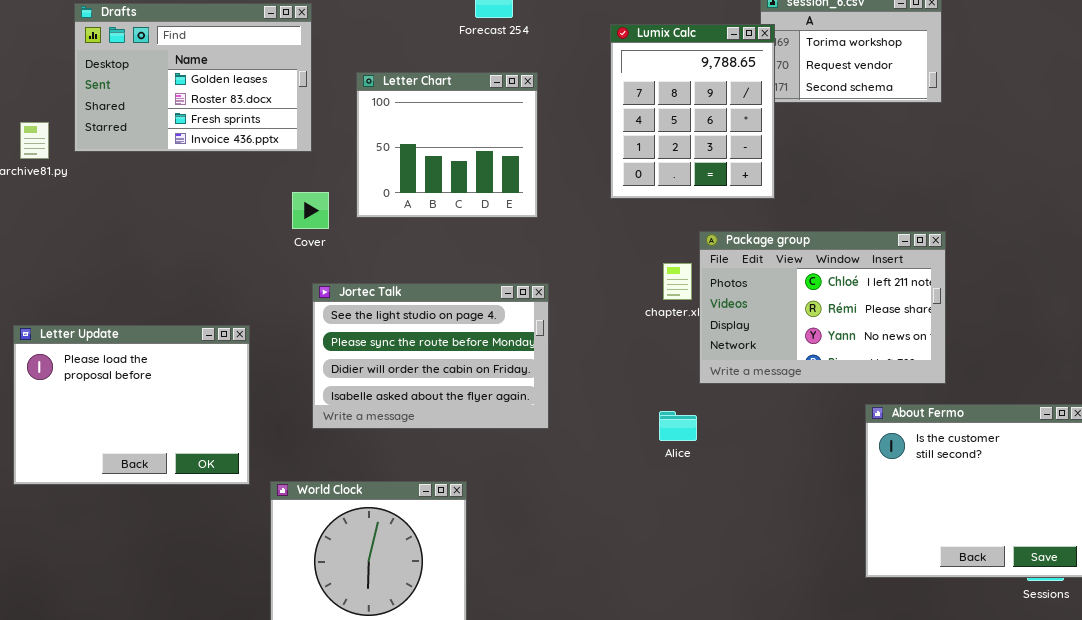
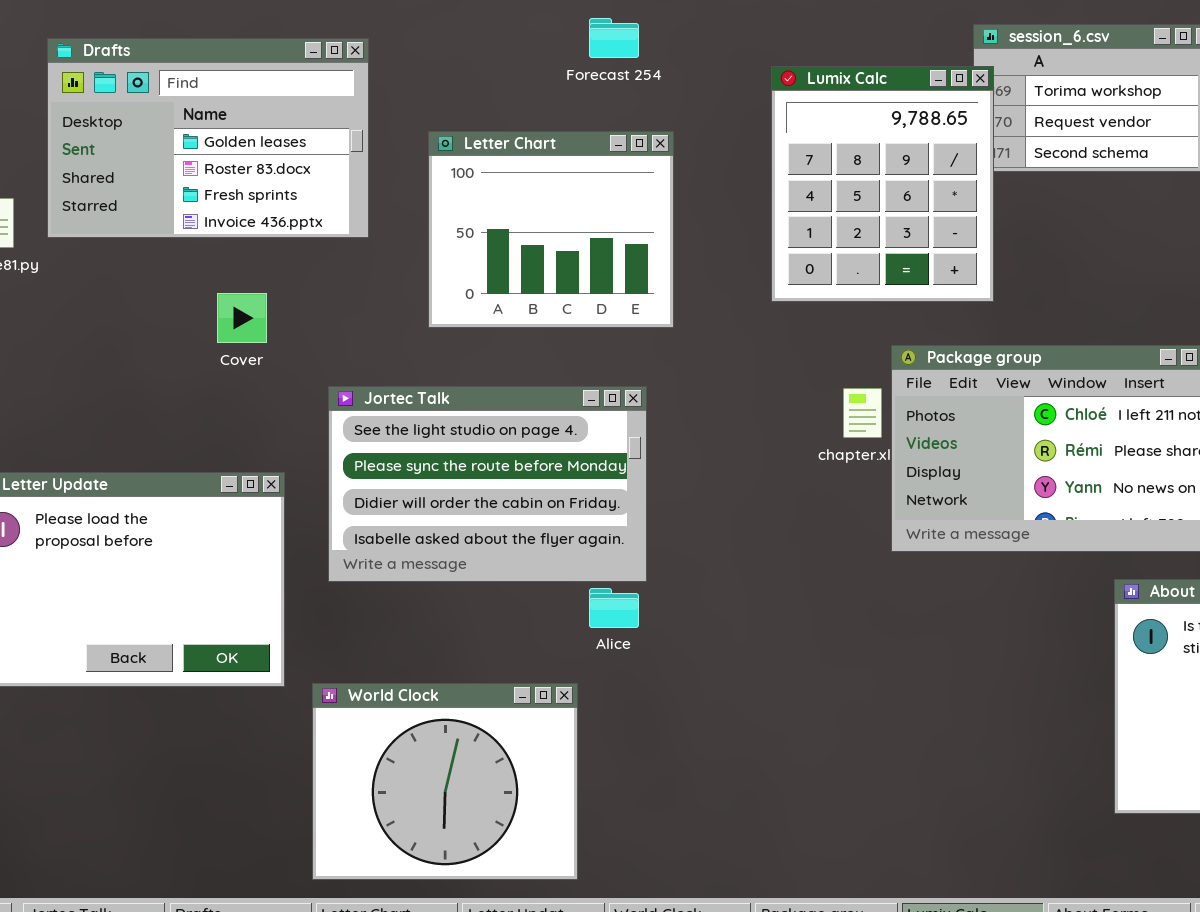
Cover: [292,192,329,229] -> [217,293,267,343], moved
Jortec Talk: [312,283,549,429] -> [328,386,647,582], moved
Alice: [659,411,697,441] -> [589,588,639,628], moved

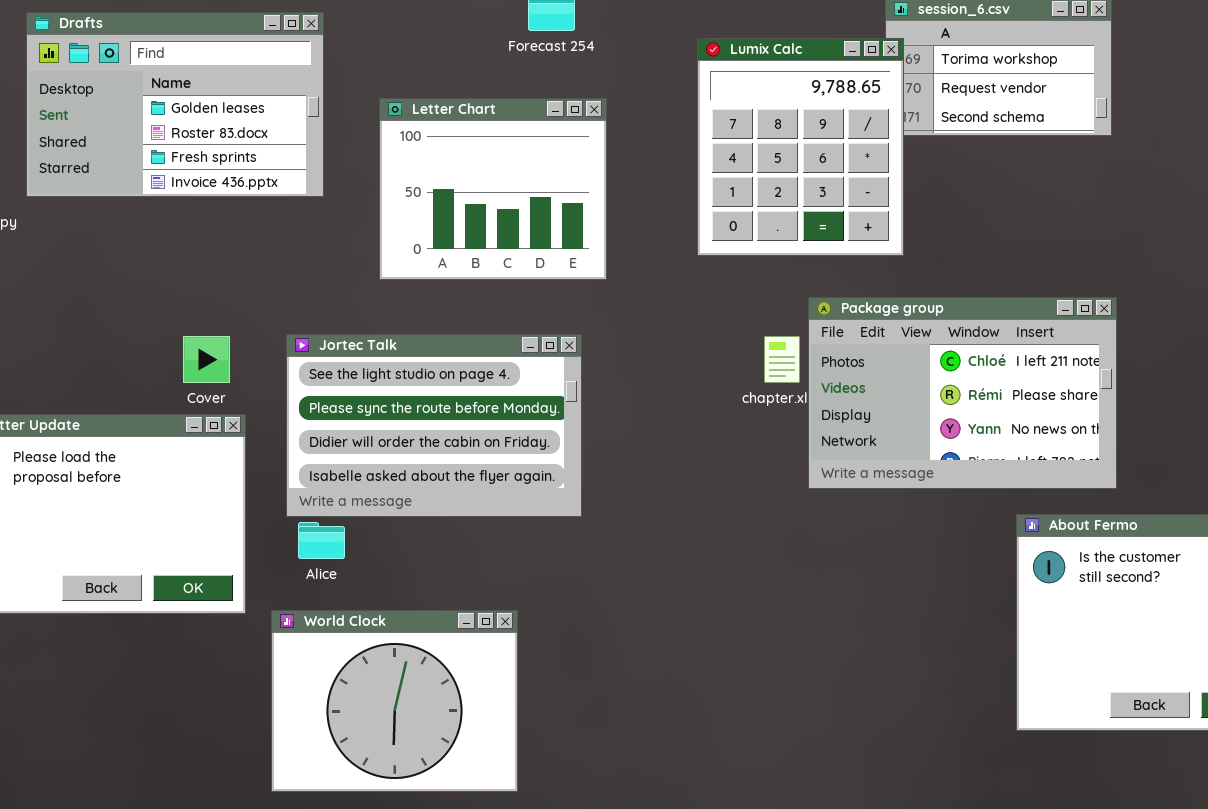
Cover: [217,293,267,343] -> [183,336,230,383], moved
Alice: [589,588,639,628] -> [298,522,345,559], moved

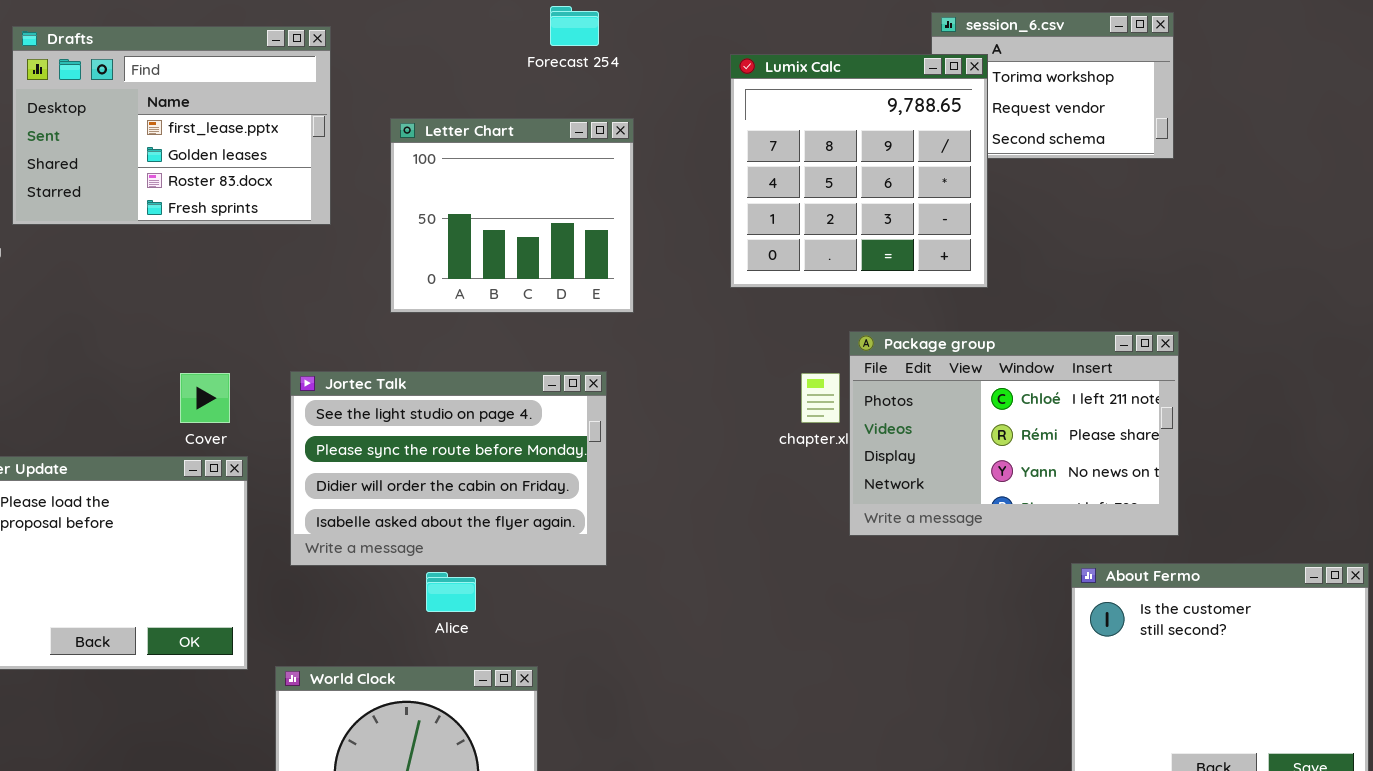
Drafts: [26,12,324,197] -> [12,26,331,225], scrolled up 1 row
Lumix Calc: [697,38,904,256] -> [730,54,988,288], resized
Alice: [298,522,345,559] -> [426,572,476,612], moved

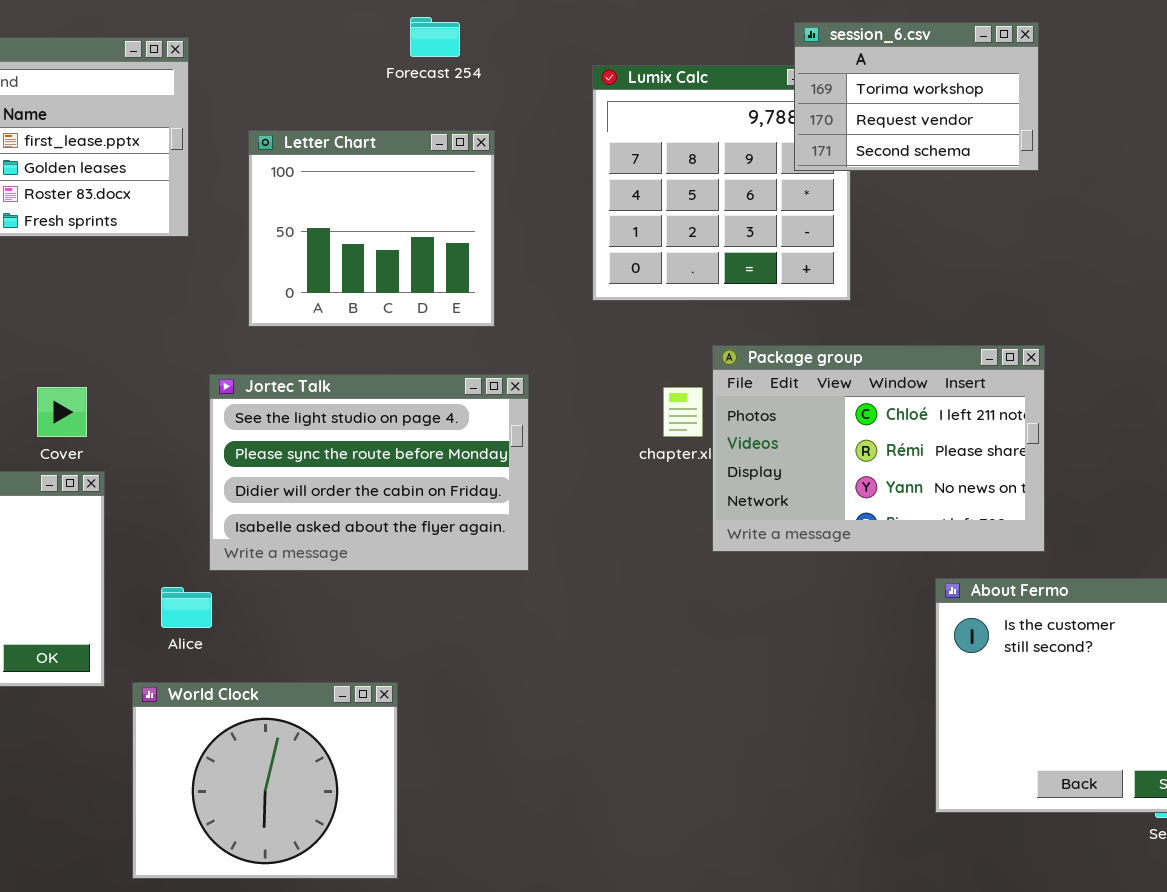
session_6.csv: [931,12,1174,159] -> [794,22,1039,171], raised
Jortec Talk: [290,371,607,566] -> [209,374,529,571], moved
Alice: [426,572,476,612] -> [161,587,212,628], moved

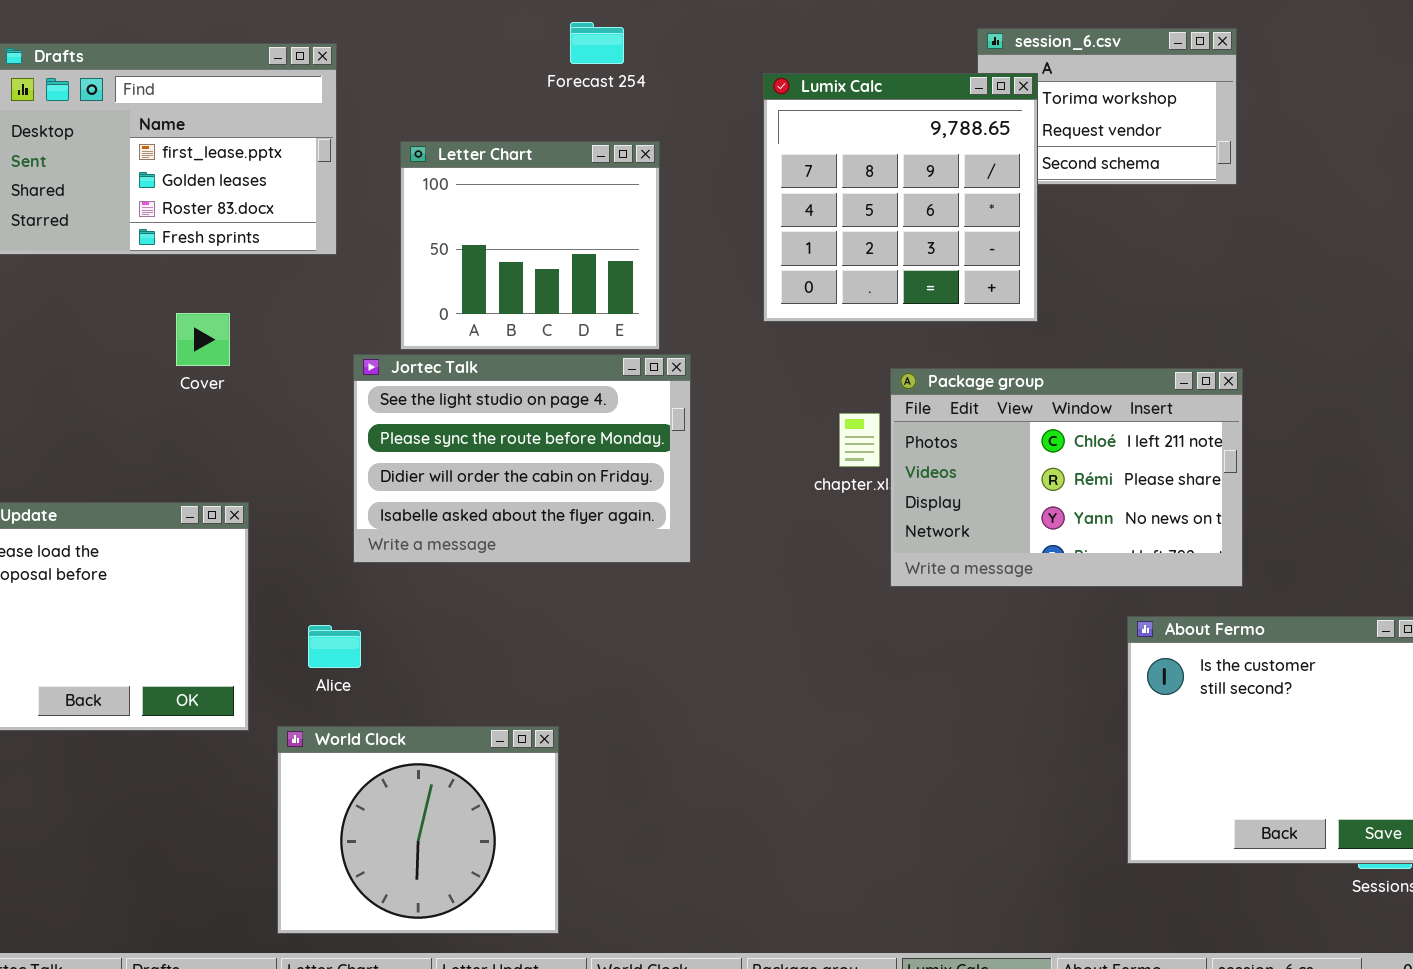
Lumix Calc: [592,65,851,301] -> [763,73,1038,322], raised
Jortec Talk: [209,374,529,571] -> [353,354,691,563], moved
Cover: [37,387,87,437] -> [176,313,230,366], moved

